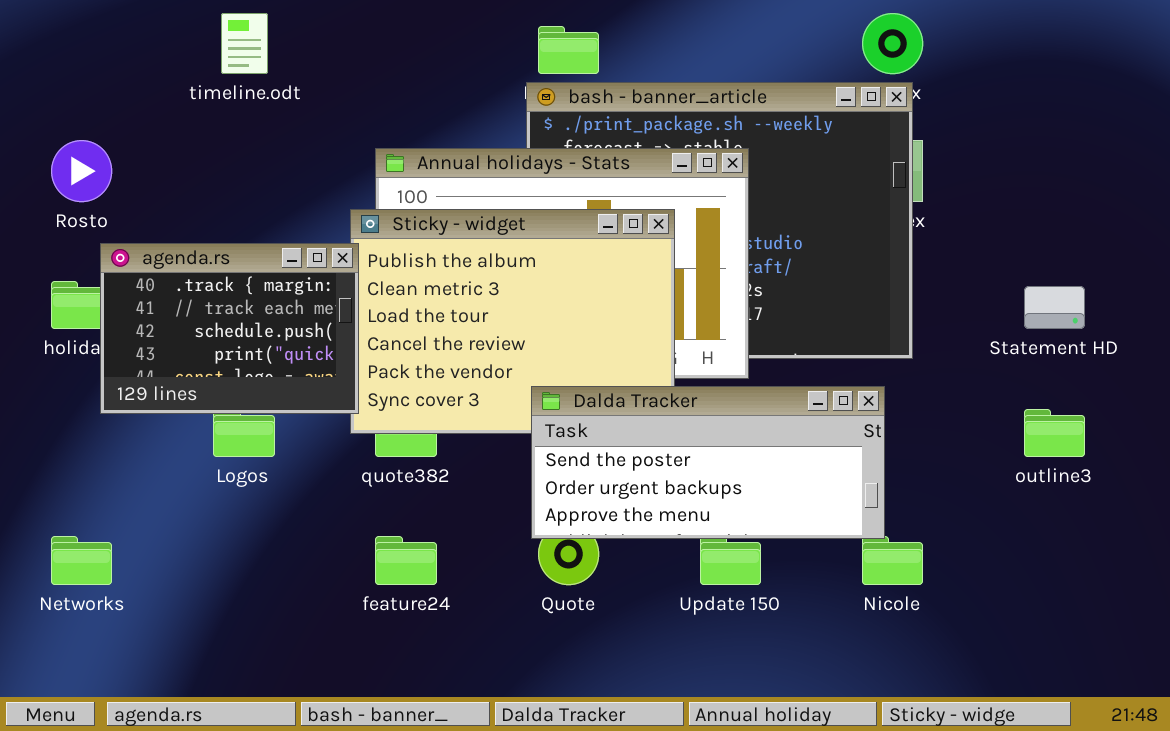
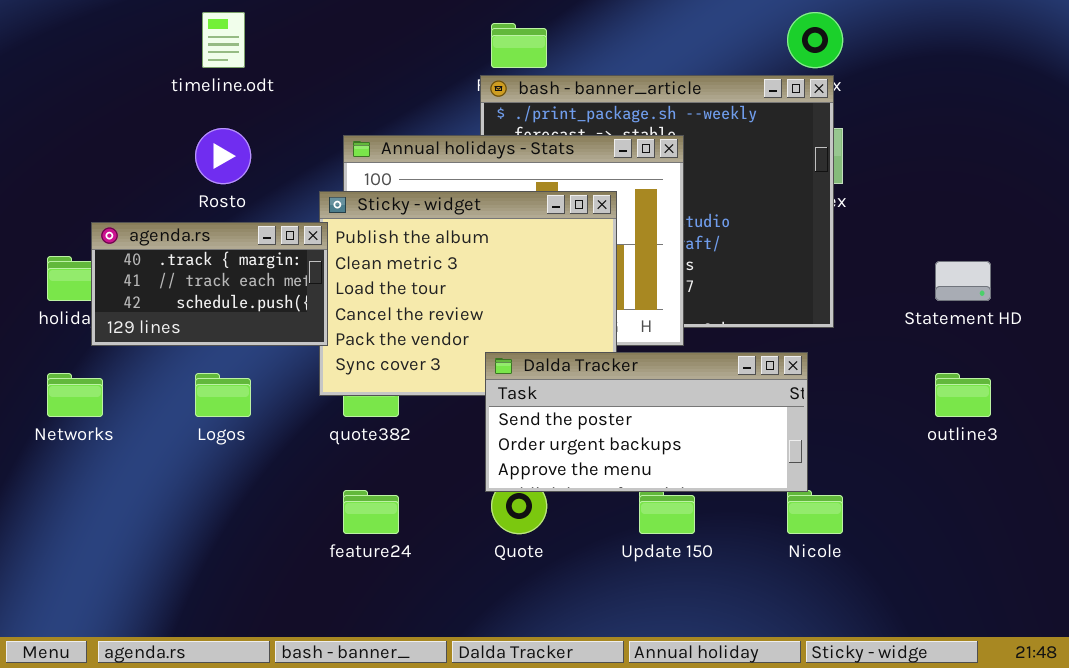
Rosto: [51,140,112,202] -> [195,128,251,184], moved
agenda.rs: [100,243,359,414] -> [91,222,328,346], resized
Networks: [51,536,112,585] -> [47,373,103,417], moved

